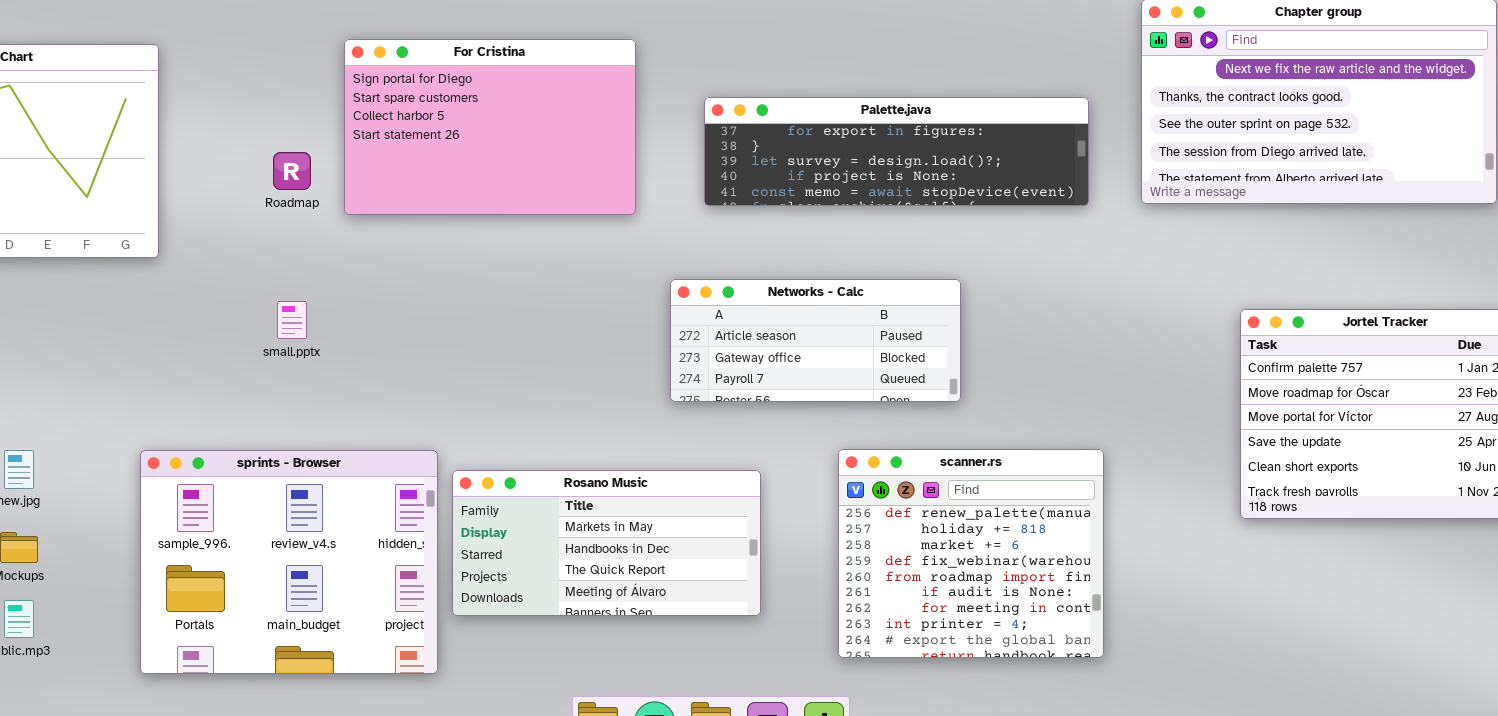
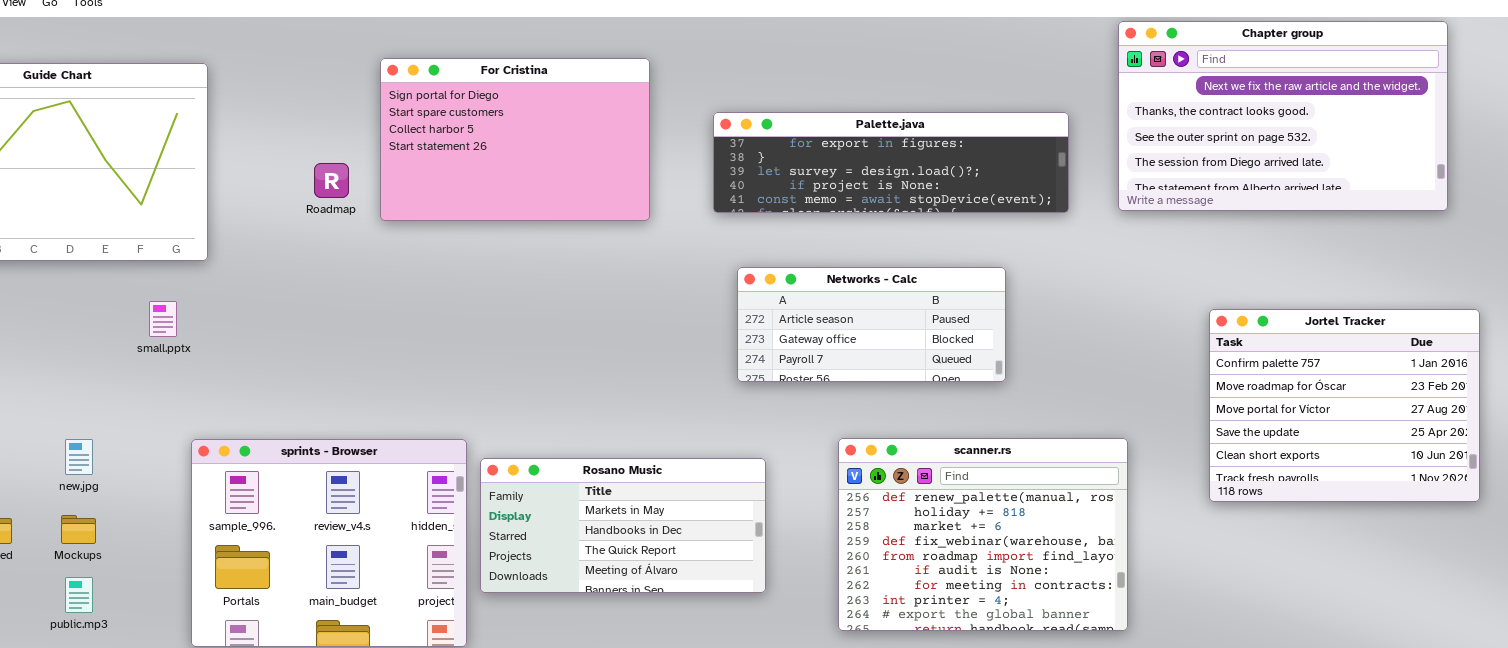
Networks - Calc: [670,279,961,402] -> [737,267,1006,382], moved
small.pptx: [277,301,307,339] -> [149,301,177,337], moved
scanner.rs: [838,449,1104,658] -> [838,438,1128,631], resized

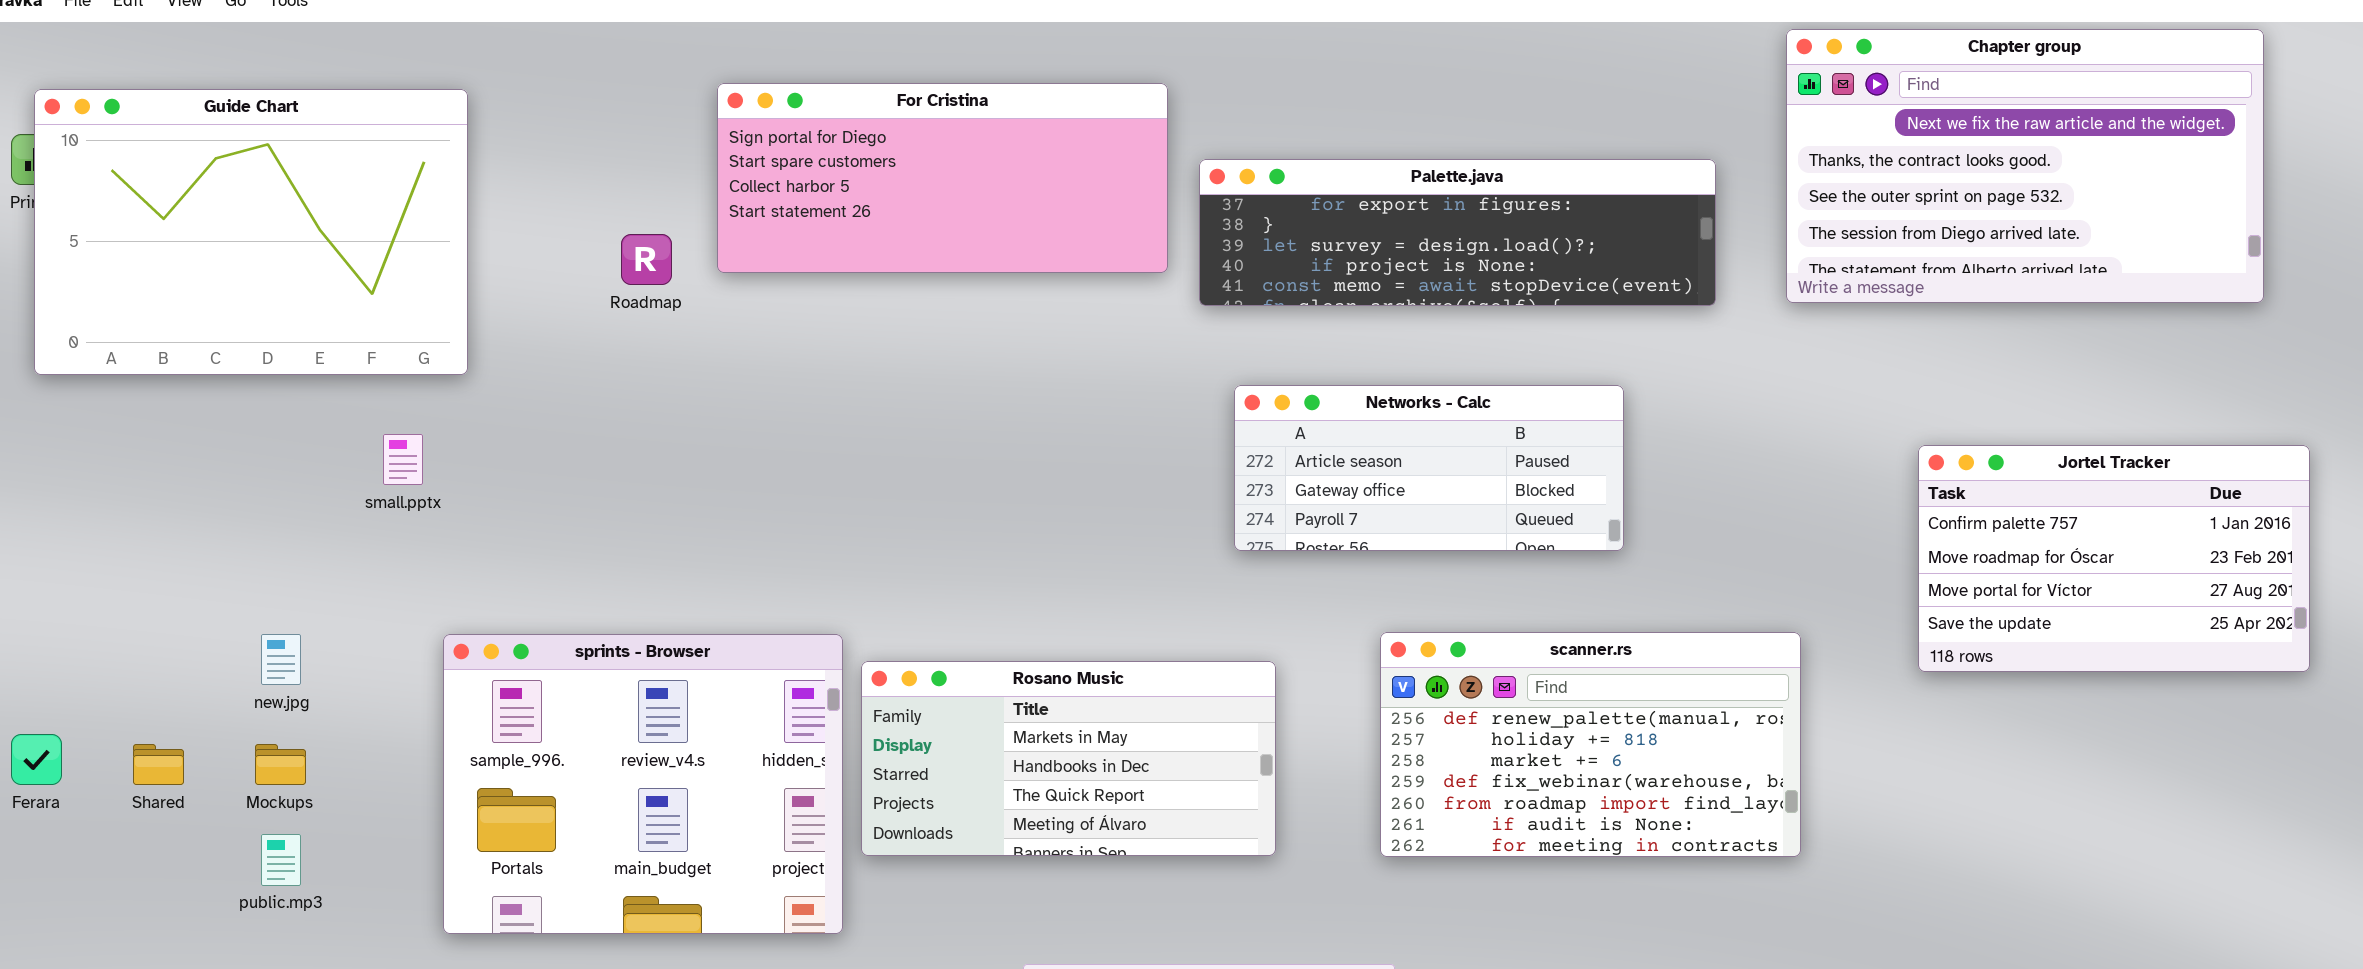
For Cristina: [380,58,650,221] -> [717,83,1168,273], resized
Jortel Tracker: [1209,309,1480,502] -> [1918,445,2310,672], resized
scanner.rs: [838,438,1128,631] -> [1380,632,1801,857], resized

